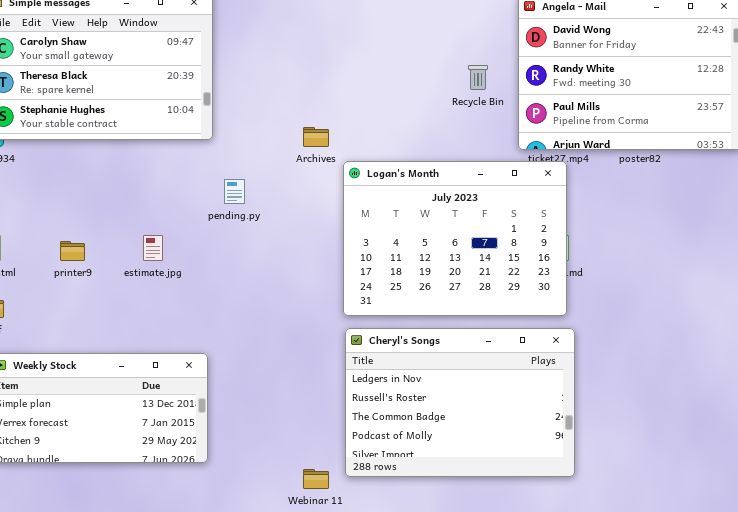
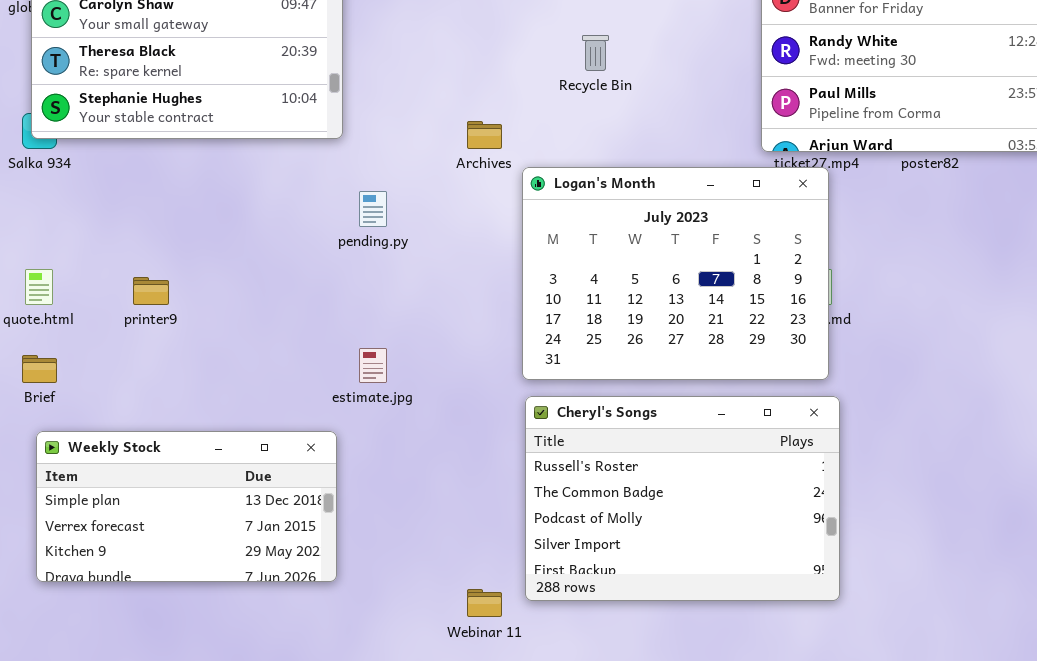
Recycle Bin: [468,65,488,90] -> [582,35,609,71], moved
estimate.jpg: [143,235,163,261] -> [359,348,387,383], moved
Cheryl's Songs: [345,328,575,477] -> [525,396,840,601], scrolled down 1 row

